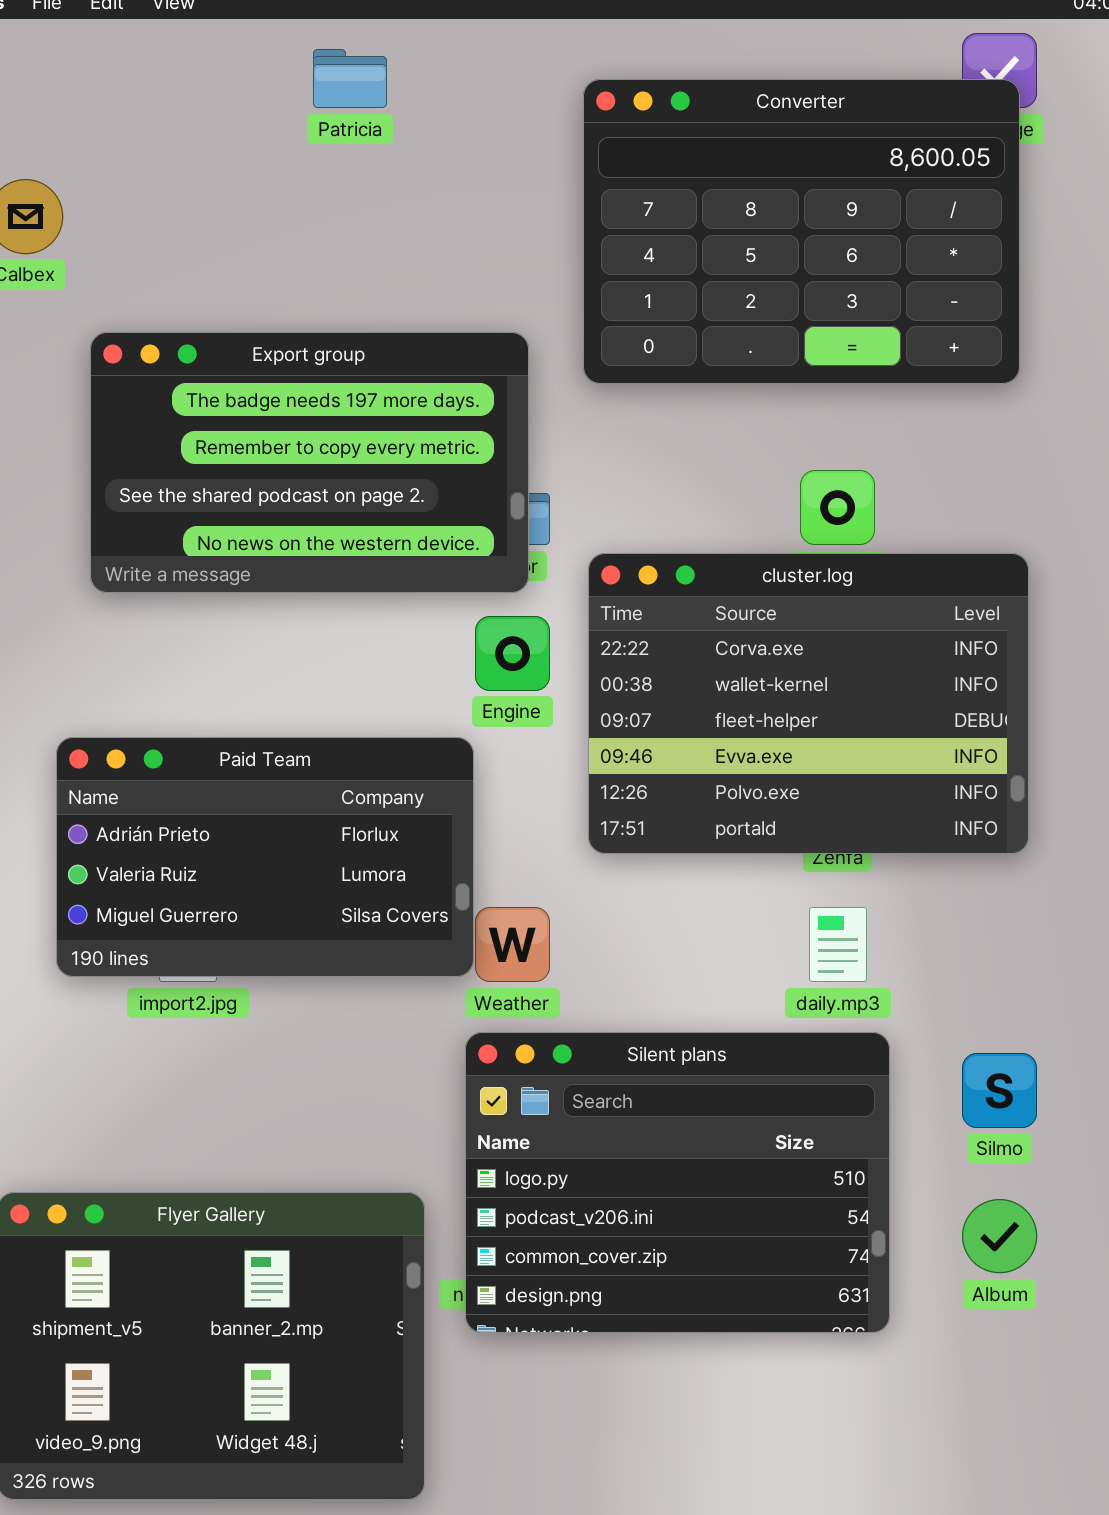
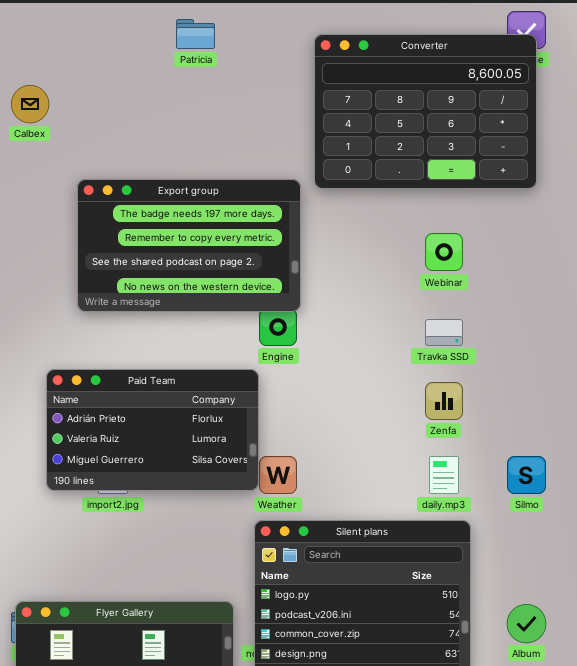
Export group: [90,332,529,593] -> [77,179,301,312], moved
cluster.log: [588,553,1029,854] -> none, closed
Silmo: [962,1053,1037,1128] -> [507,456,546,494], moved

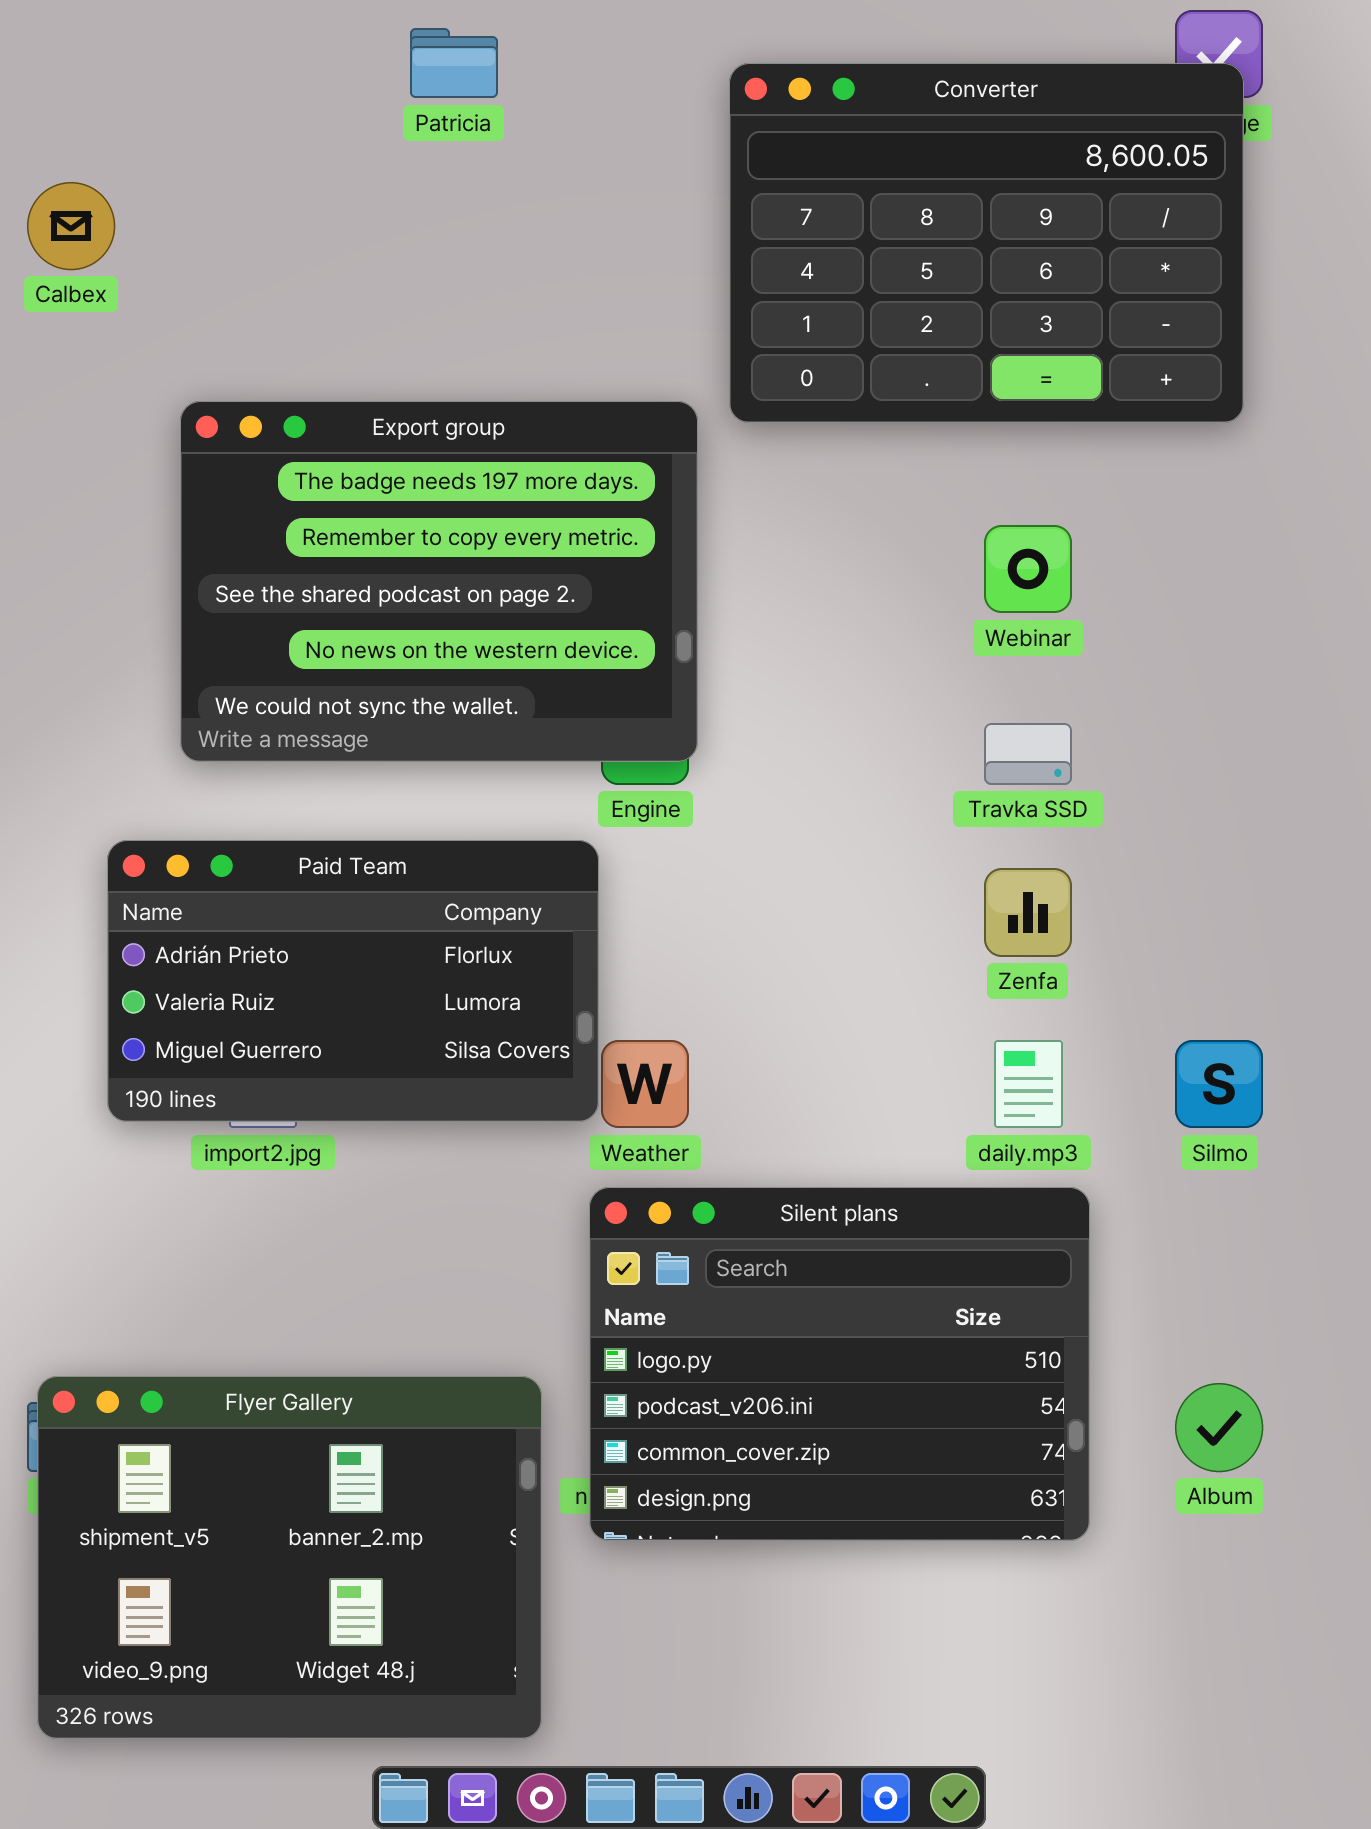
Export group: [77,179,301,312] -> [180,401,698,762], resized

